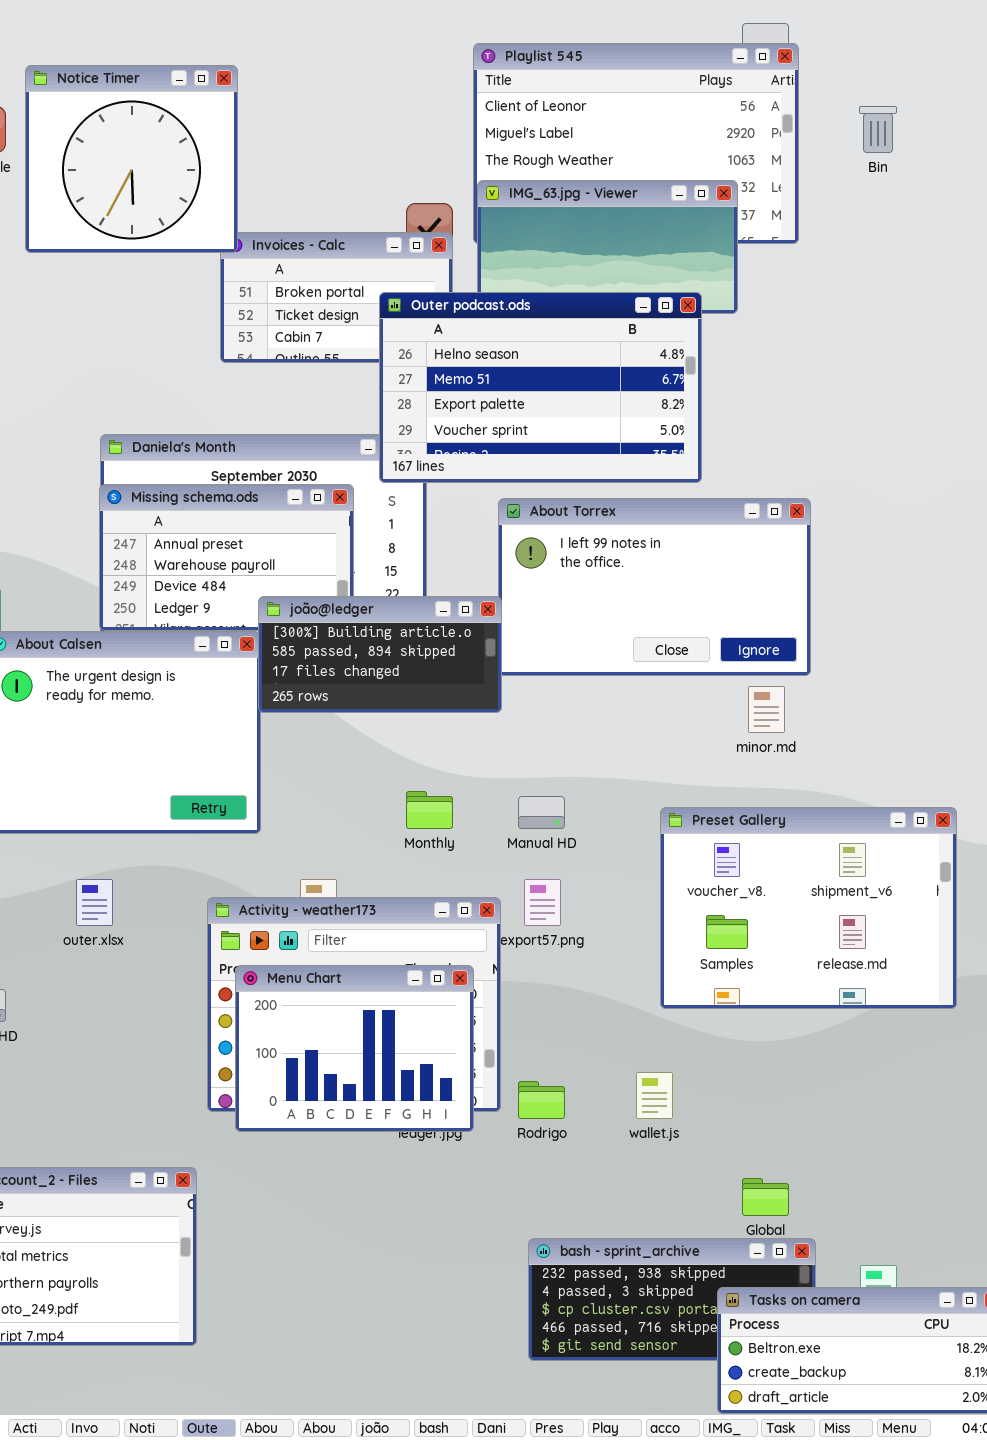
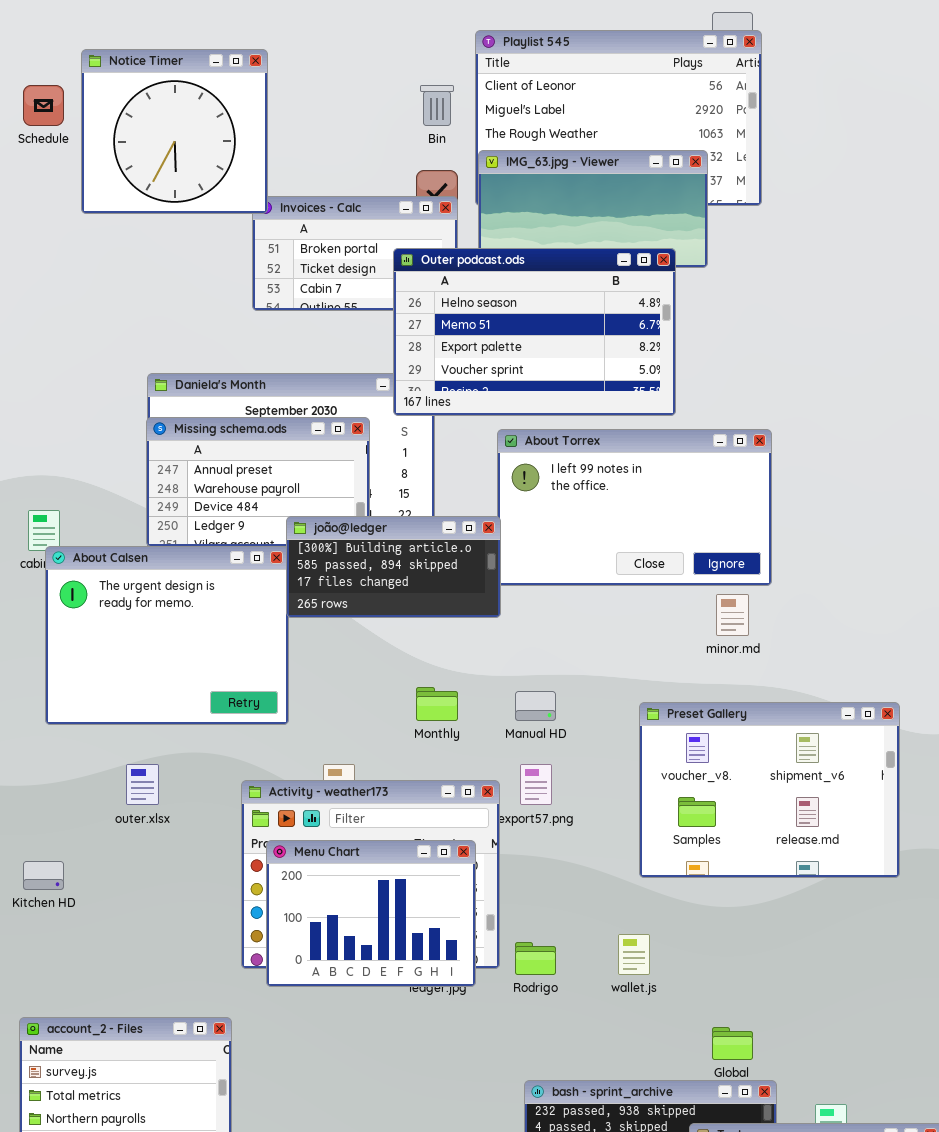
Bin: [859,106,897,153] -> [420,85,454,126], moved

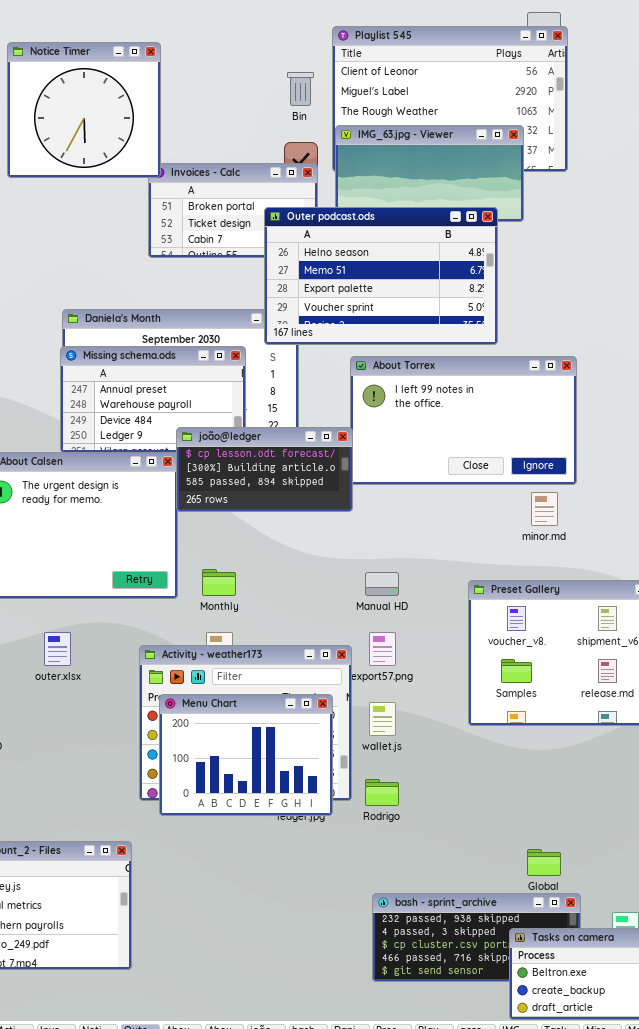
joão@ledger: [286,516,501,618] -> [176,427,353,512], scrolled up 1 row
Monthly: [416,687,458,721] -> [202,569,236,596], moved
wallet.js: [618,934,650,975] -> [369,702,396,736], moved

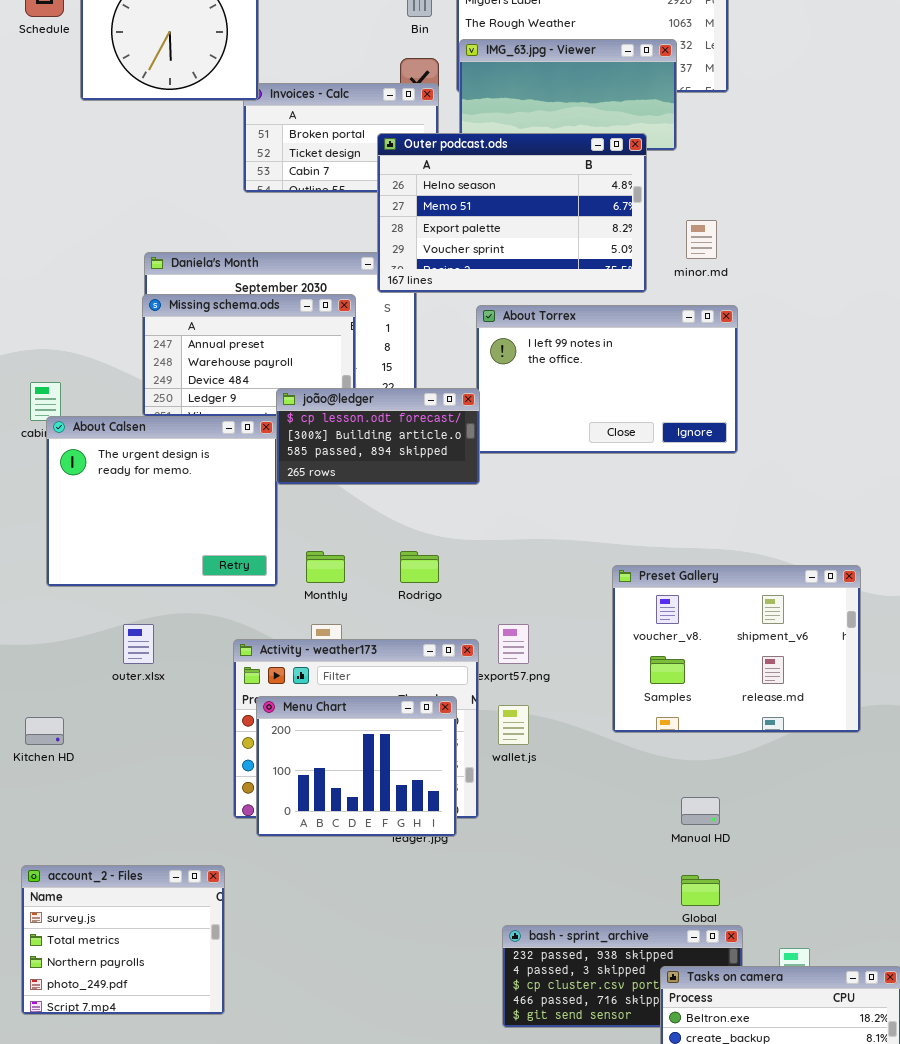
minor.md: [531,492,558,526] -> [686,220,717,259], moved
Manual HD: [365,572,399,596] -> [681,797,720,825], moved
Rodrigo: [365,779,399,806] -> [400,551,439,583], moved

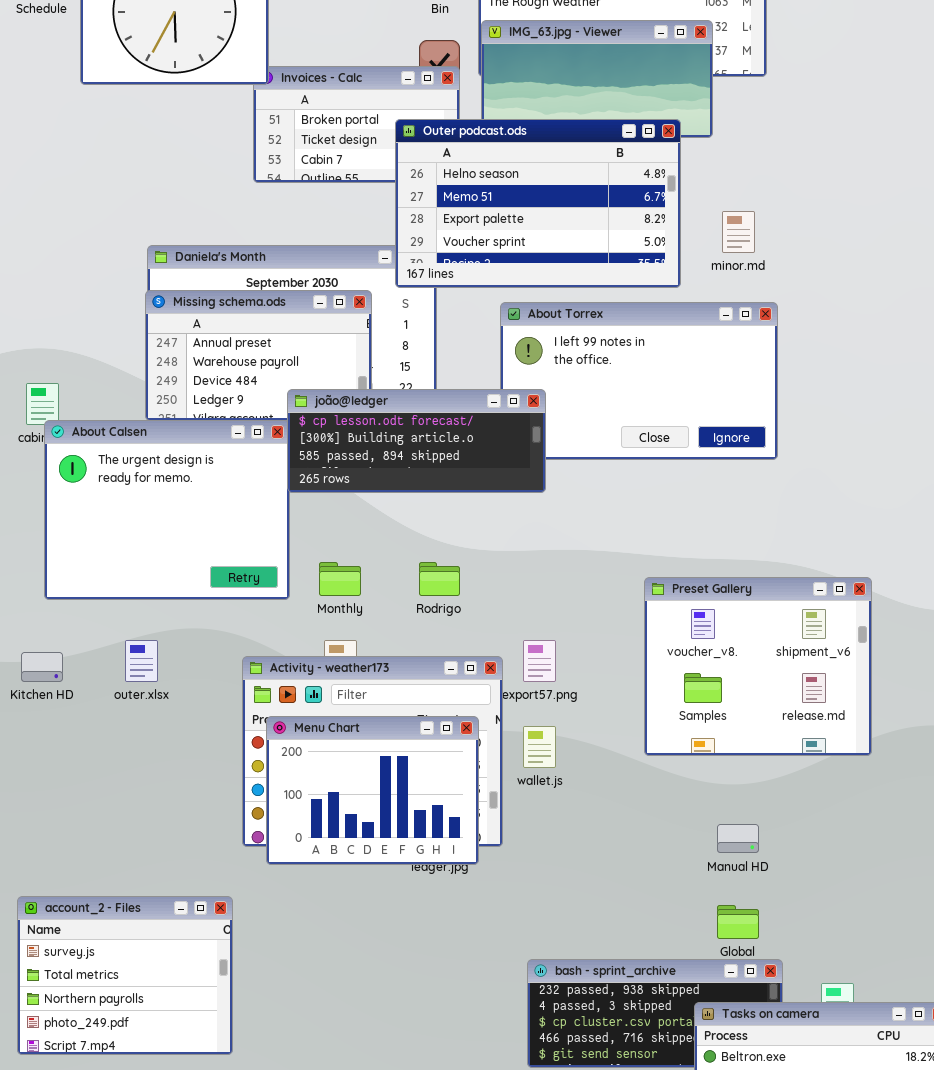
joão@ledger: [276,388,480,485] -> [287,389,546,493], resized
Preset Gallery: [612,565,861,733] -> [644,577,872,756], resized
Kitchen HD: [25,717,64,745] -> [21,652,63,682], moved

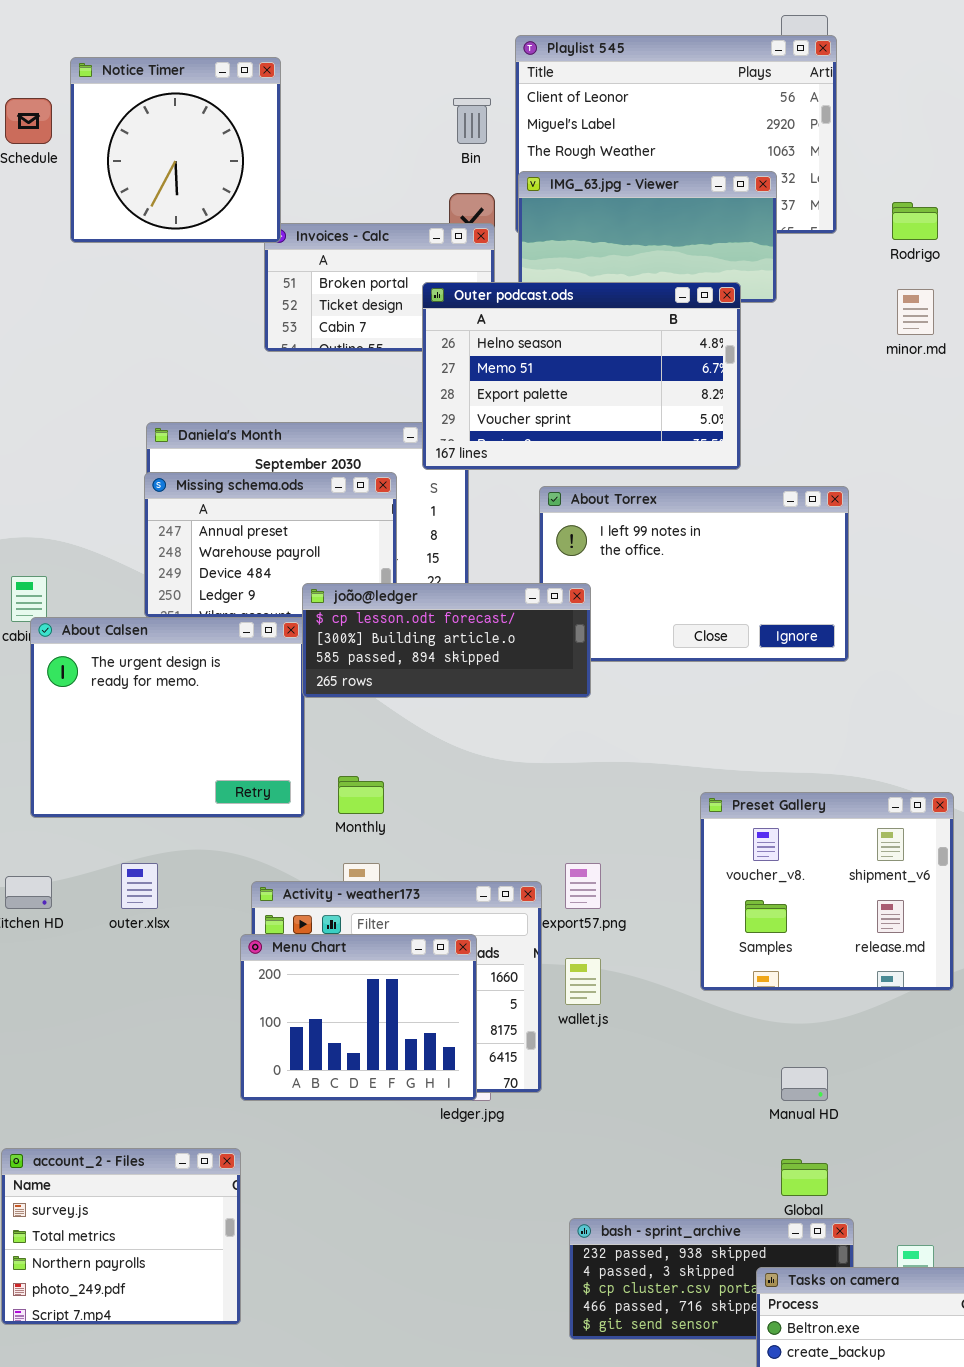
minor.md: [722,211,755,253] -> [897,289,934,335], moved
Rodrigo: [419,562,460,596] -> [892,202,938,240], moved
Menu Chart: [266,716,479,865] -> [240,934,477,1101], moved

